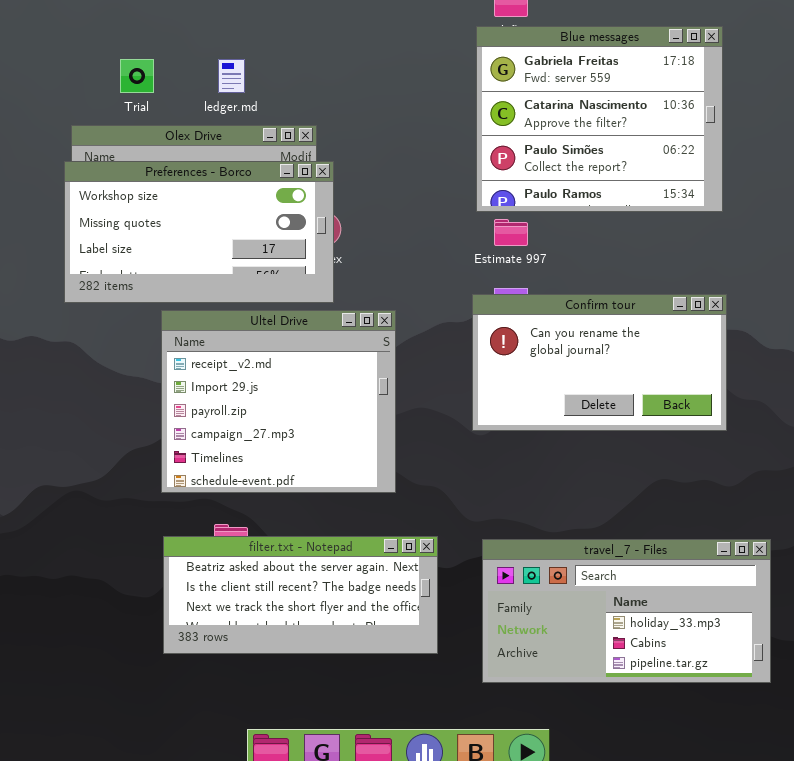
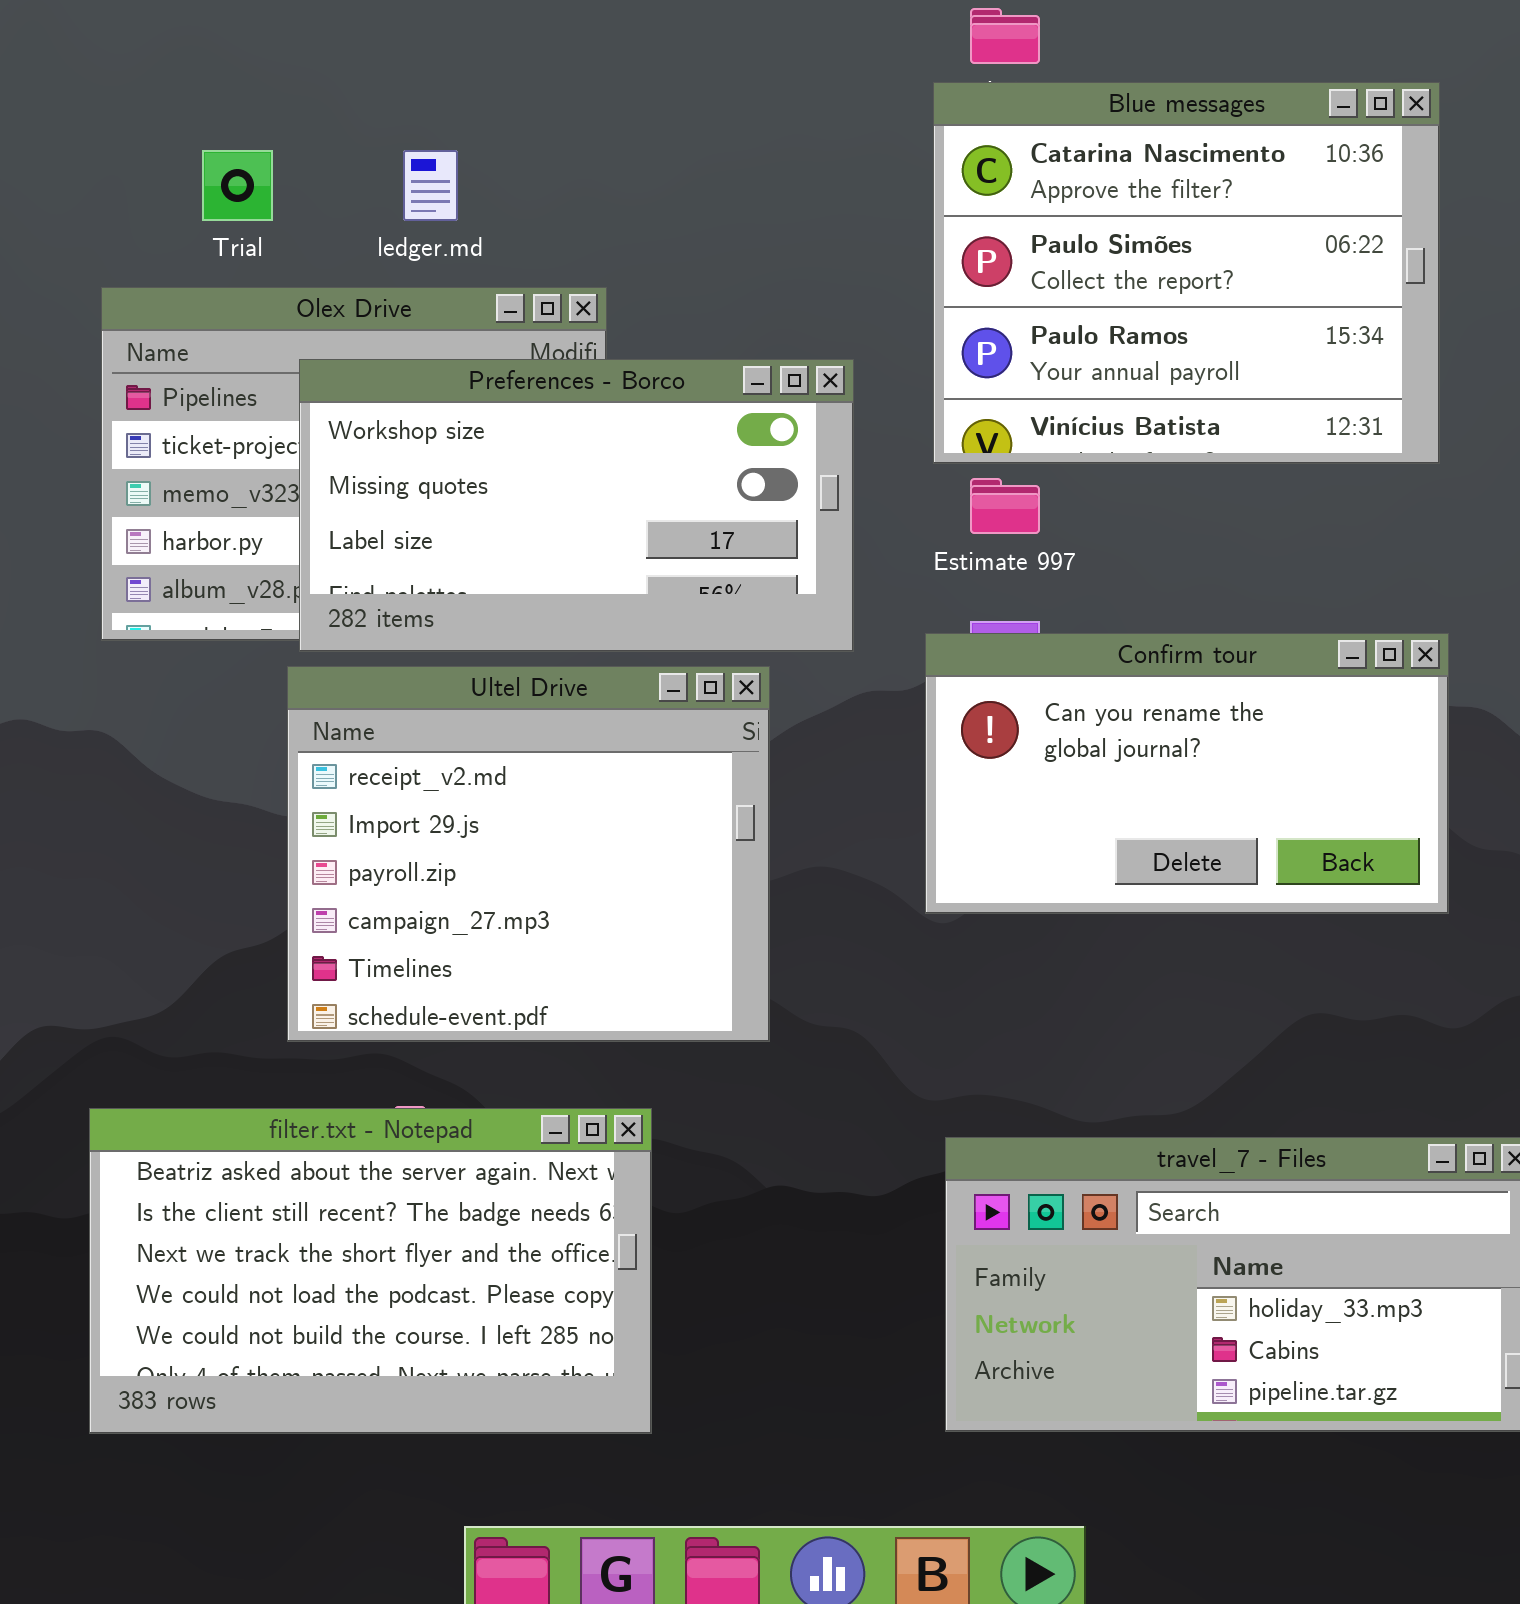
Blue messages: [476,26,723,212] -> [933,82,1440,464], scrolled down 1 row
Preferences - Borco: [64,161,334,303] -> [299,359,854,652], moved
filter.txt - Notepad: [163,536,438,654] -> [89,1108,652,1434], moved, resized

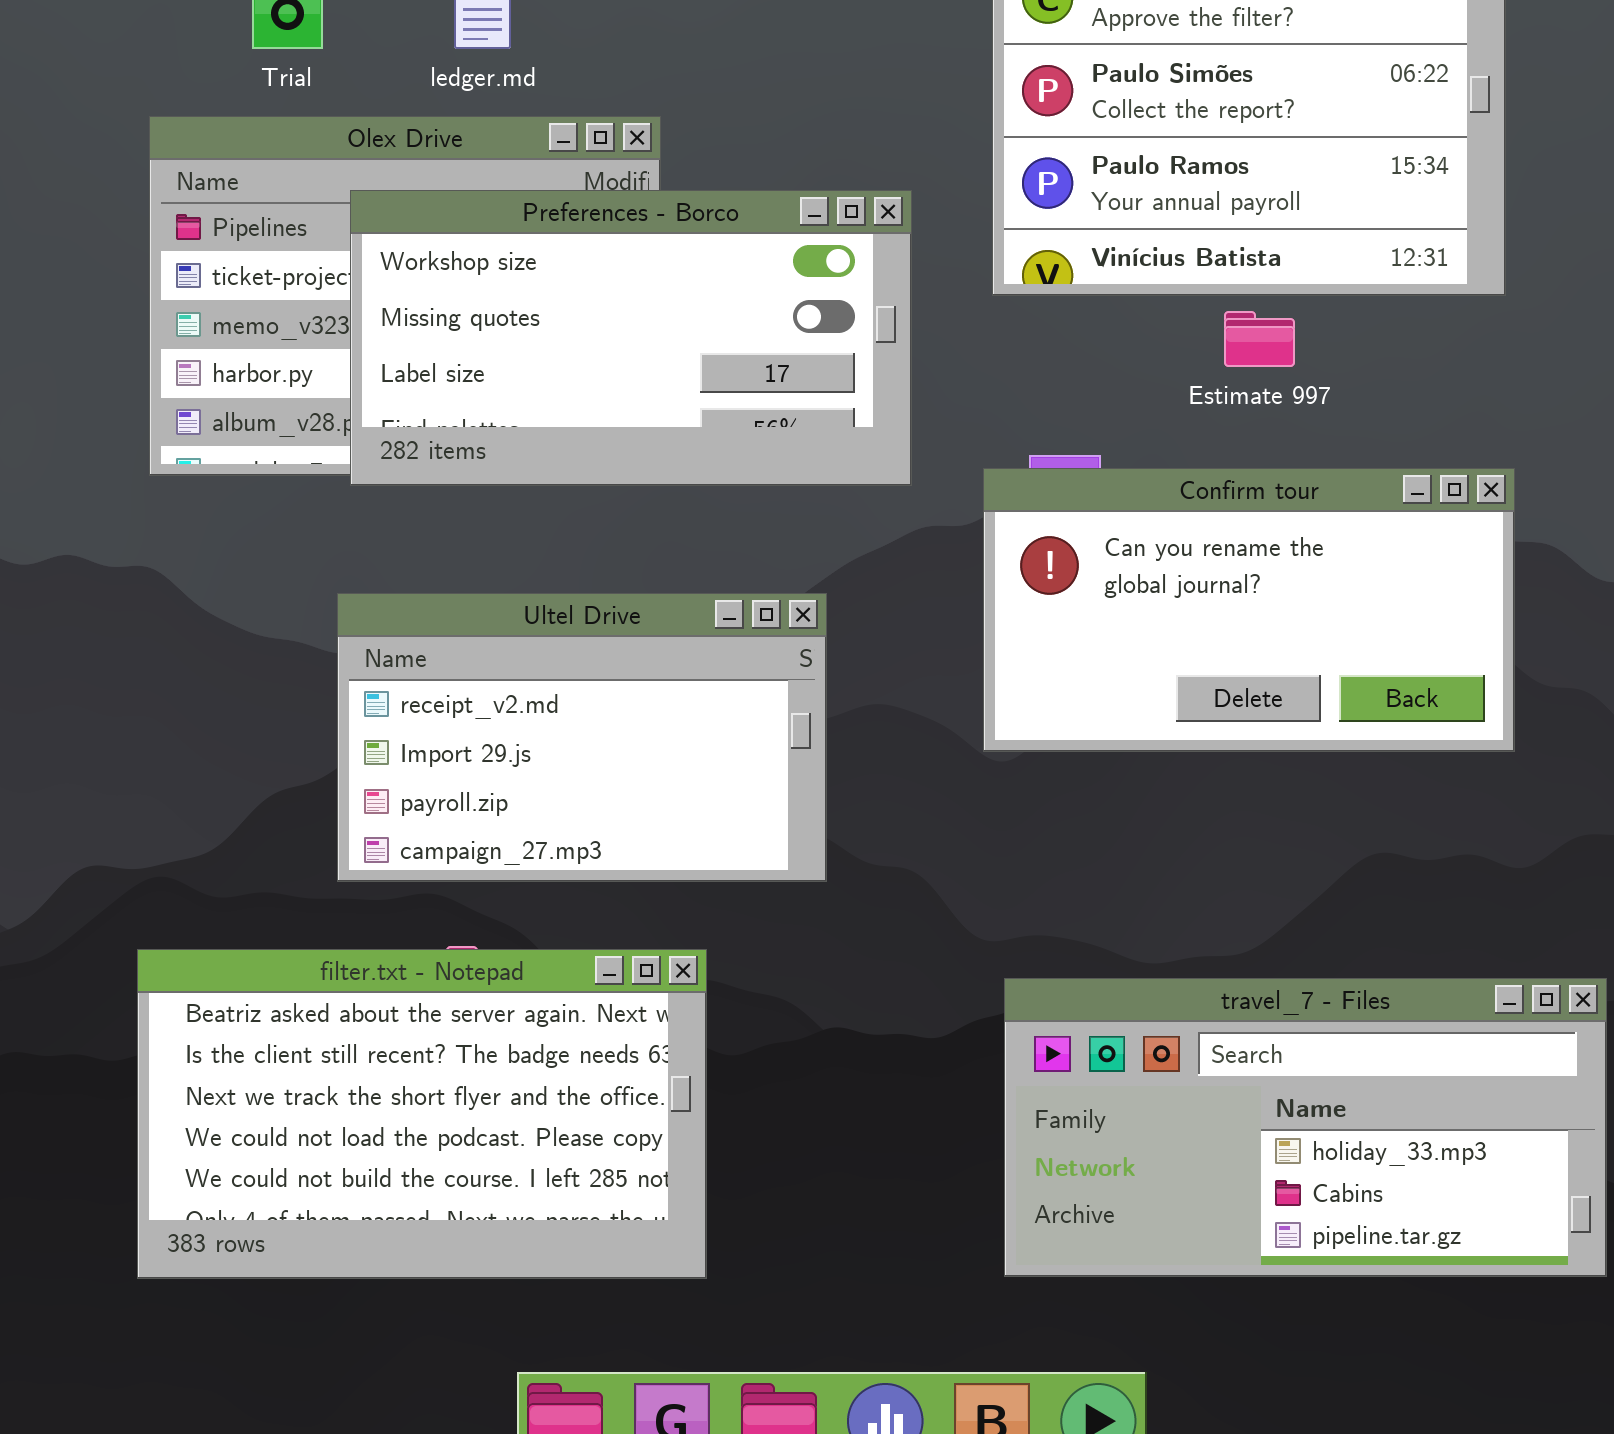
Estimate 997: [970,478,1040,534] -> [1224,311,1295,367], moved
Ultel Drive: [287,666,770,1042] -> [337,593,827,882], resized

